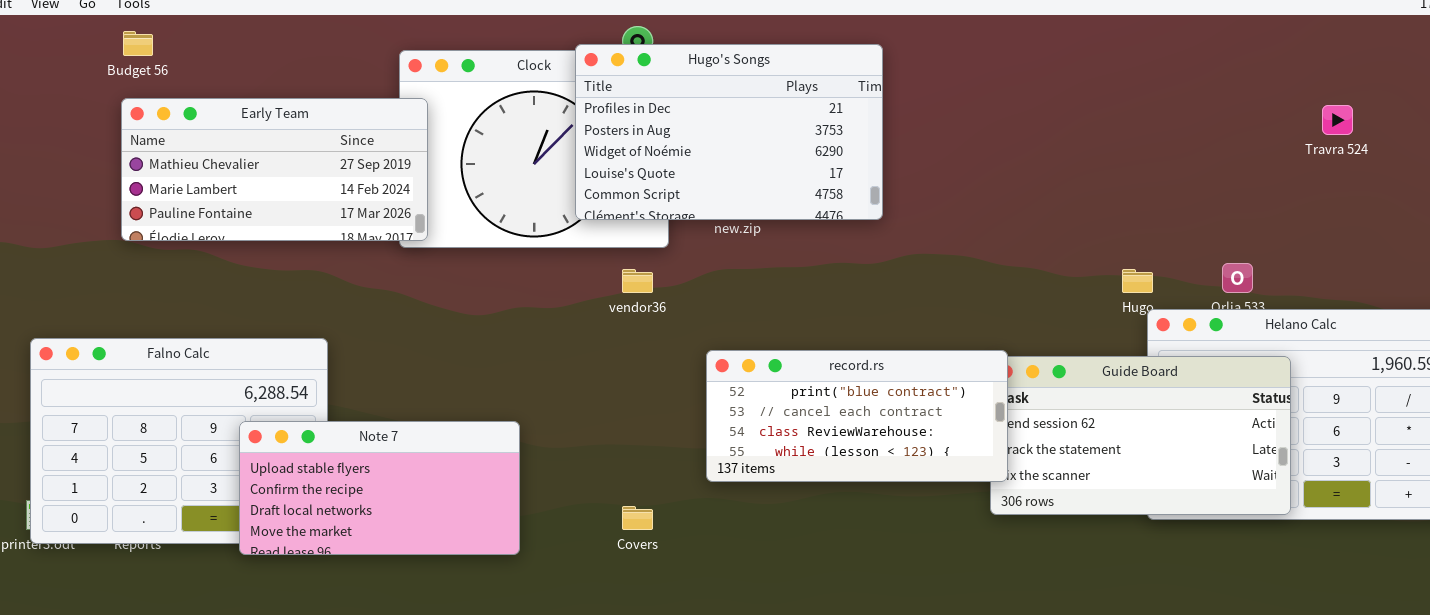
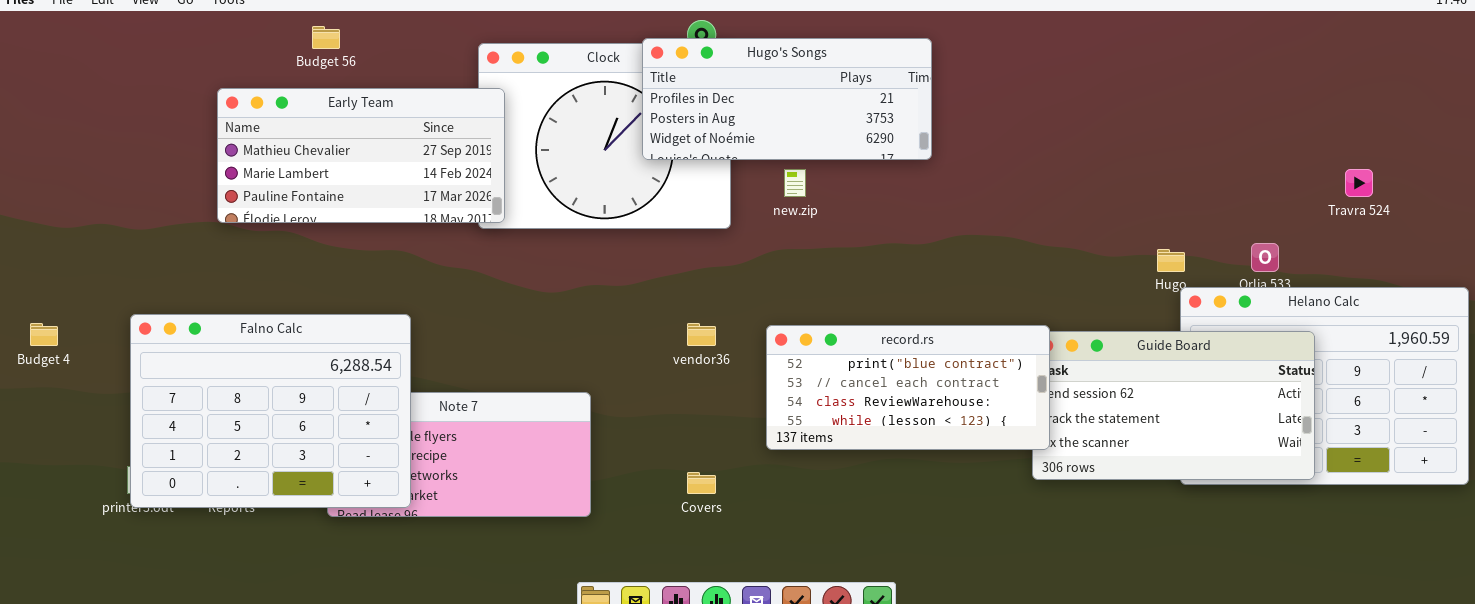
Budget 56: [123,31,153,56] -> [312,26,340,49], moved
Hugo's Songs: [575,44,883,220] -> [642,38,932,160], resized
Travra 524: [1322,105,1353,135] -> [1345,169,1373,197], moved
vendor36: [622,269,653,293] -> [687,323,716,346], moved
Falno Calc: [30,338,328,544] -> [130,314,411,508], raised

